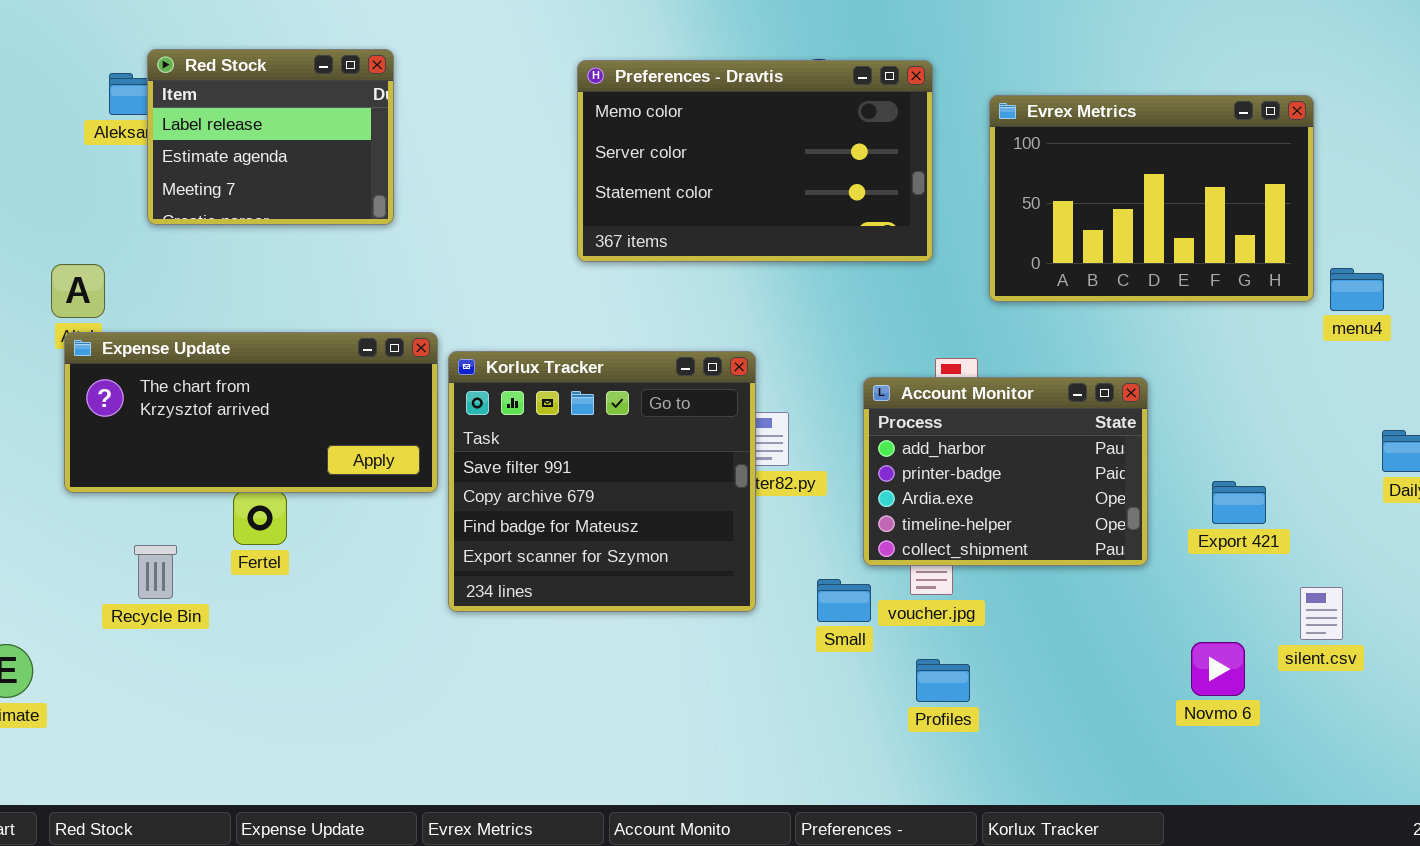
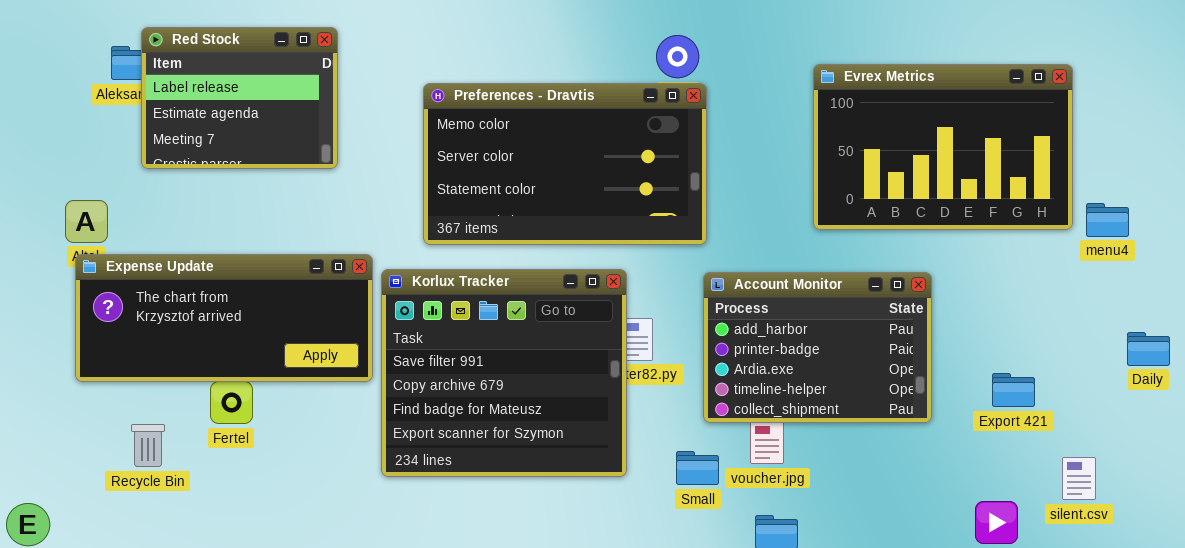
Preferences - Dravtis: [577,60,933,262] -> [423,83,707,245], moved
Account Monitor: [863,377,1148,566] -> [703,272,932,423], moved

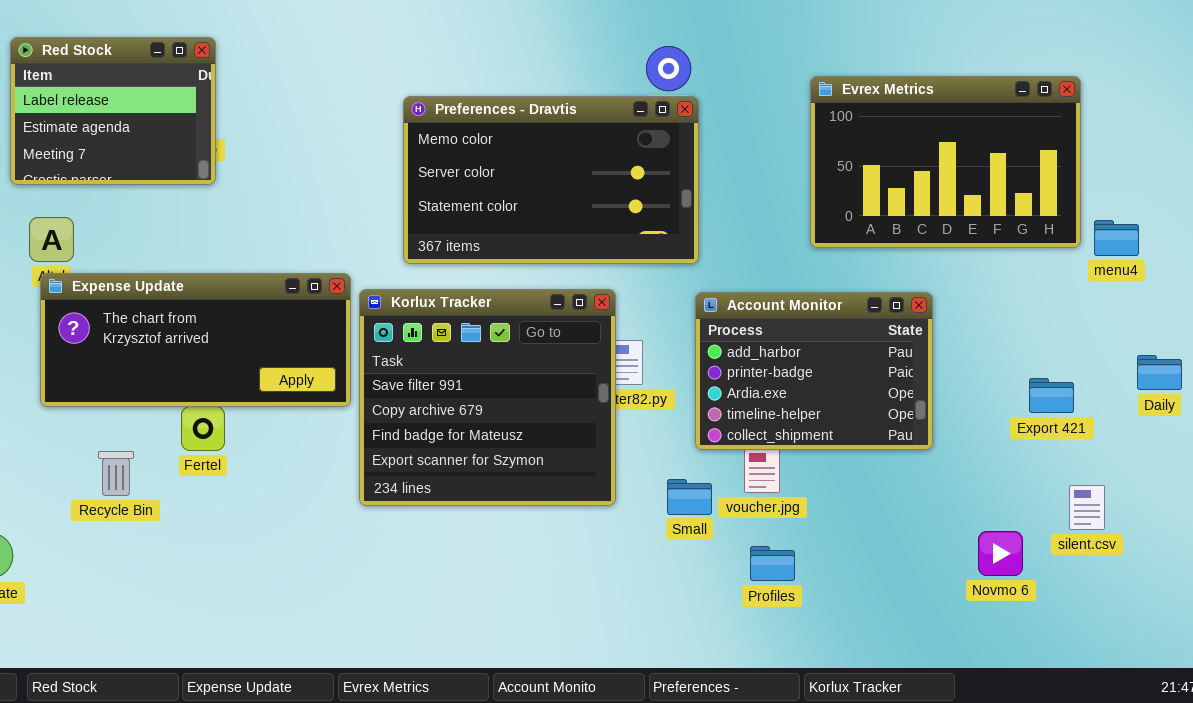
Red Stock: [141,27,338,169] -> [10,37,216,185], moved
Export 421: [992,373,1035,407] -> [1029,378,1074,413], moved

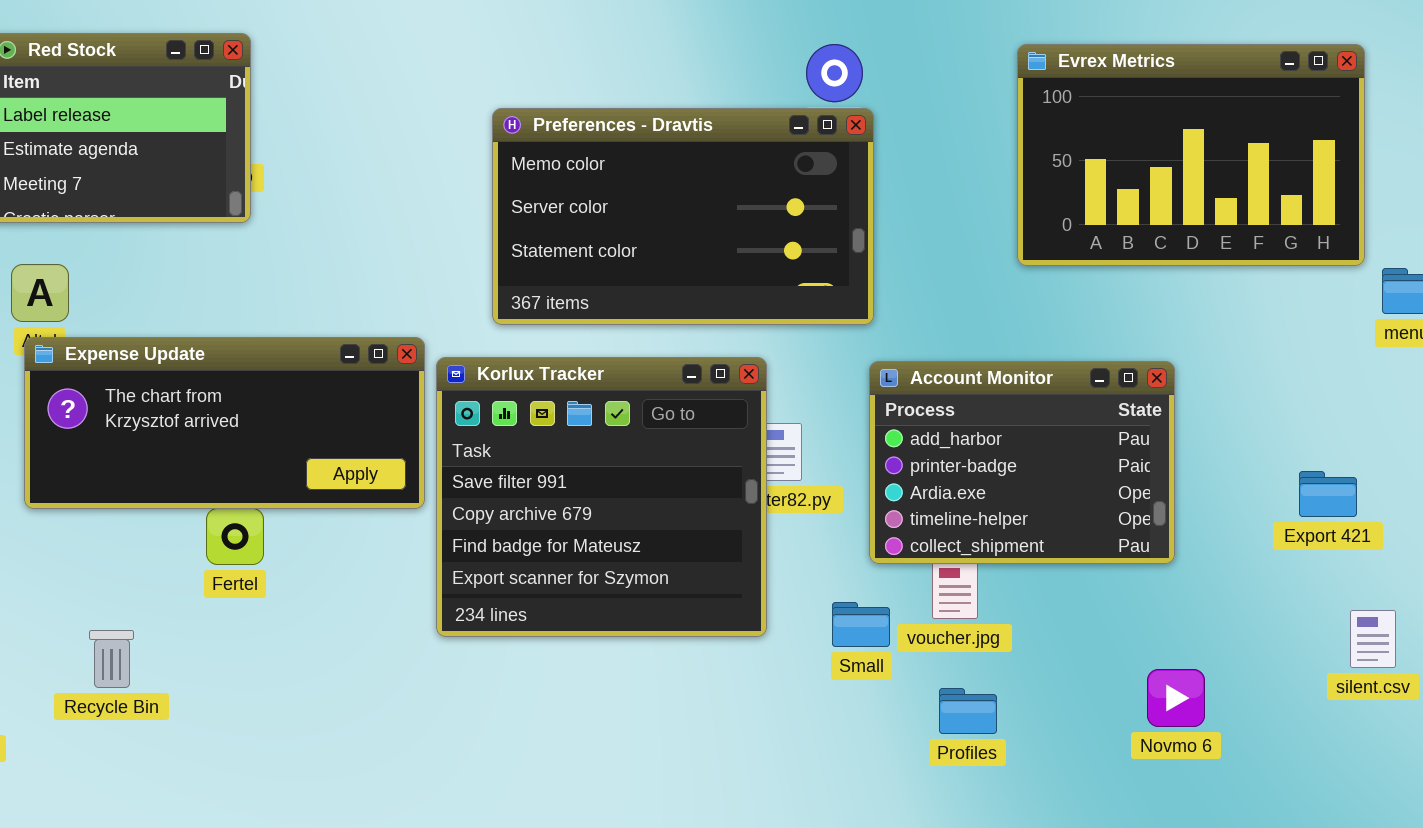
Evrex Metrics: [810,76,1081,248] -> [1017,44,1365,266], moved
Recycle Bin: [98,451,134,496] -> [89,630,134,688], moved
Novmo 6: [978,531,1023,576] -> [1147,669,1205,727], moved

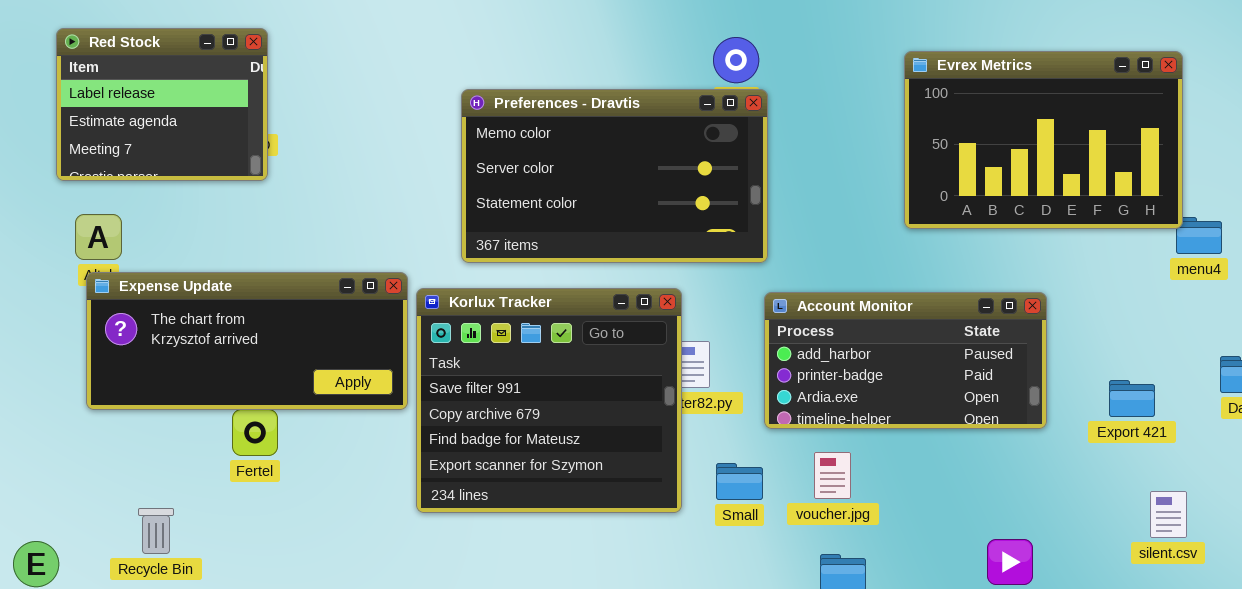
Evrex Metrics: [1017,44,1365,266] -> [904,51,1183,229], moved
Account Monitor: [869,361,1175,564] -> [764,292,1047,429], resized
Small: [832,602,890,647] -> [716,463,763,500], moved

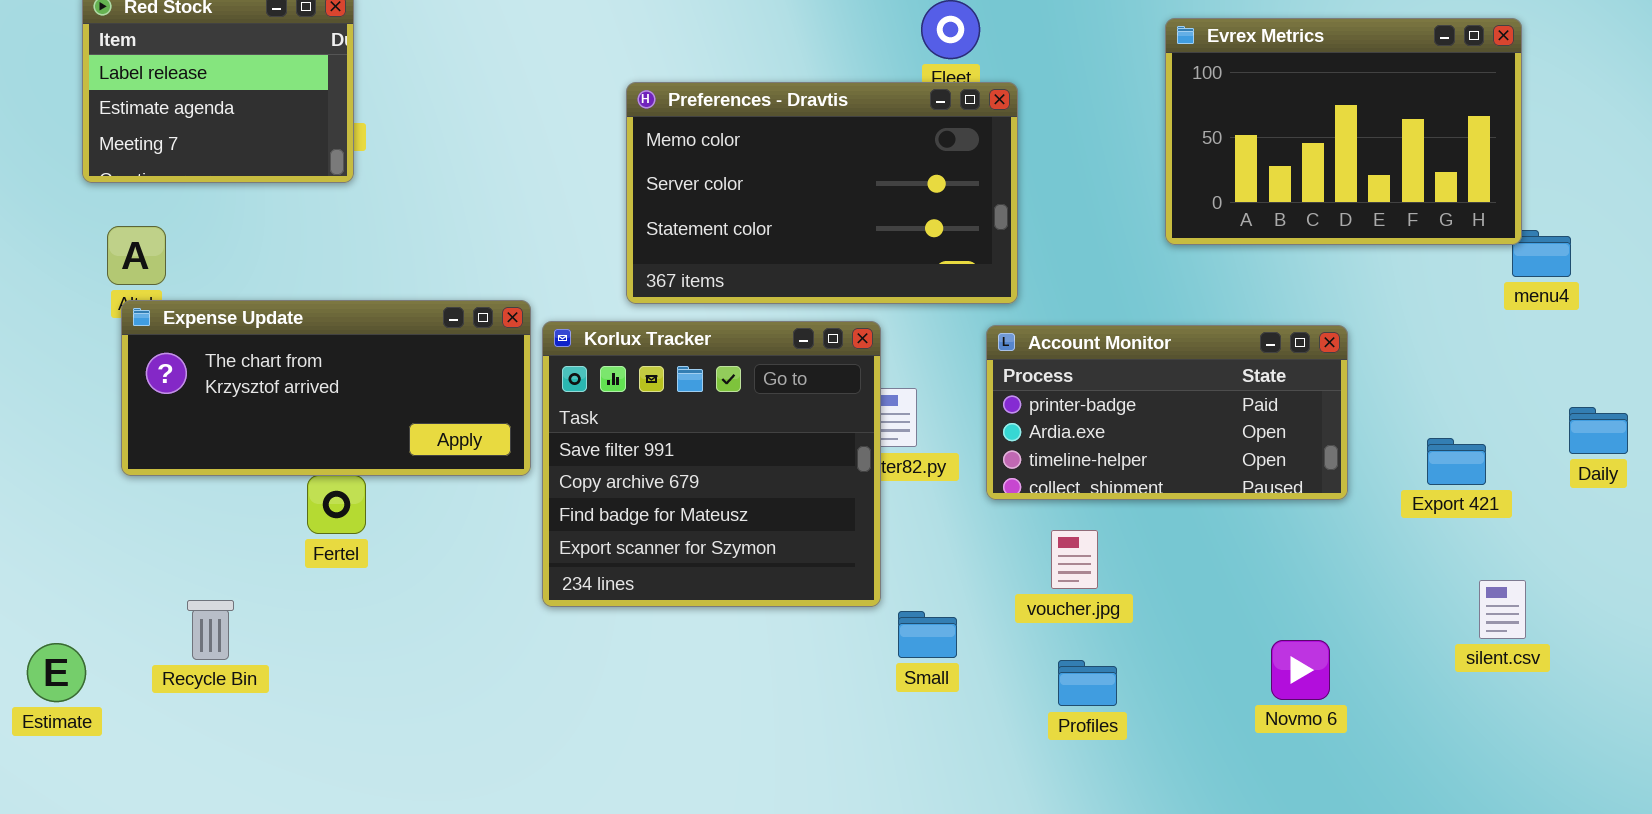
Preferences - Dravtis: [461,89,768,263] -> [626,82,1018,304], moved
Account Monitor: [764,292,1047,429] -> [986,325,1348,500], scrolled down 1 row
Small: [716,463,763,500] -> [898,611,957,658], moved

